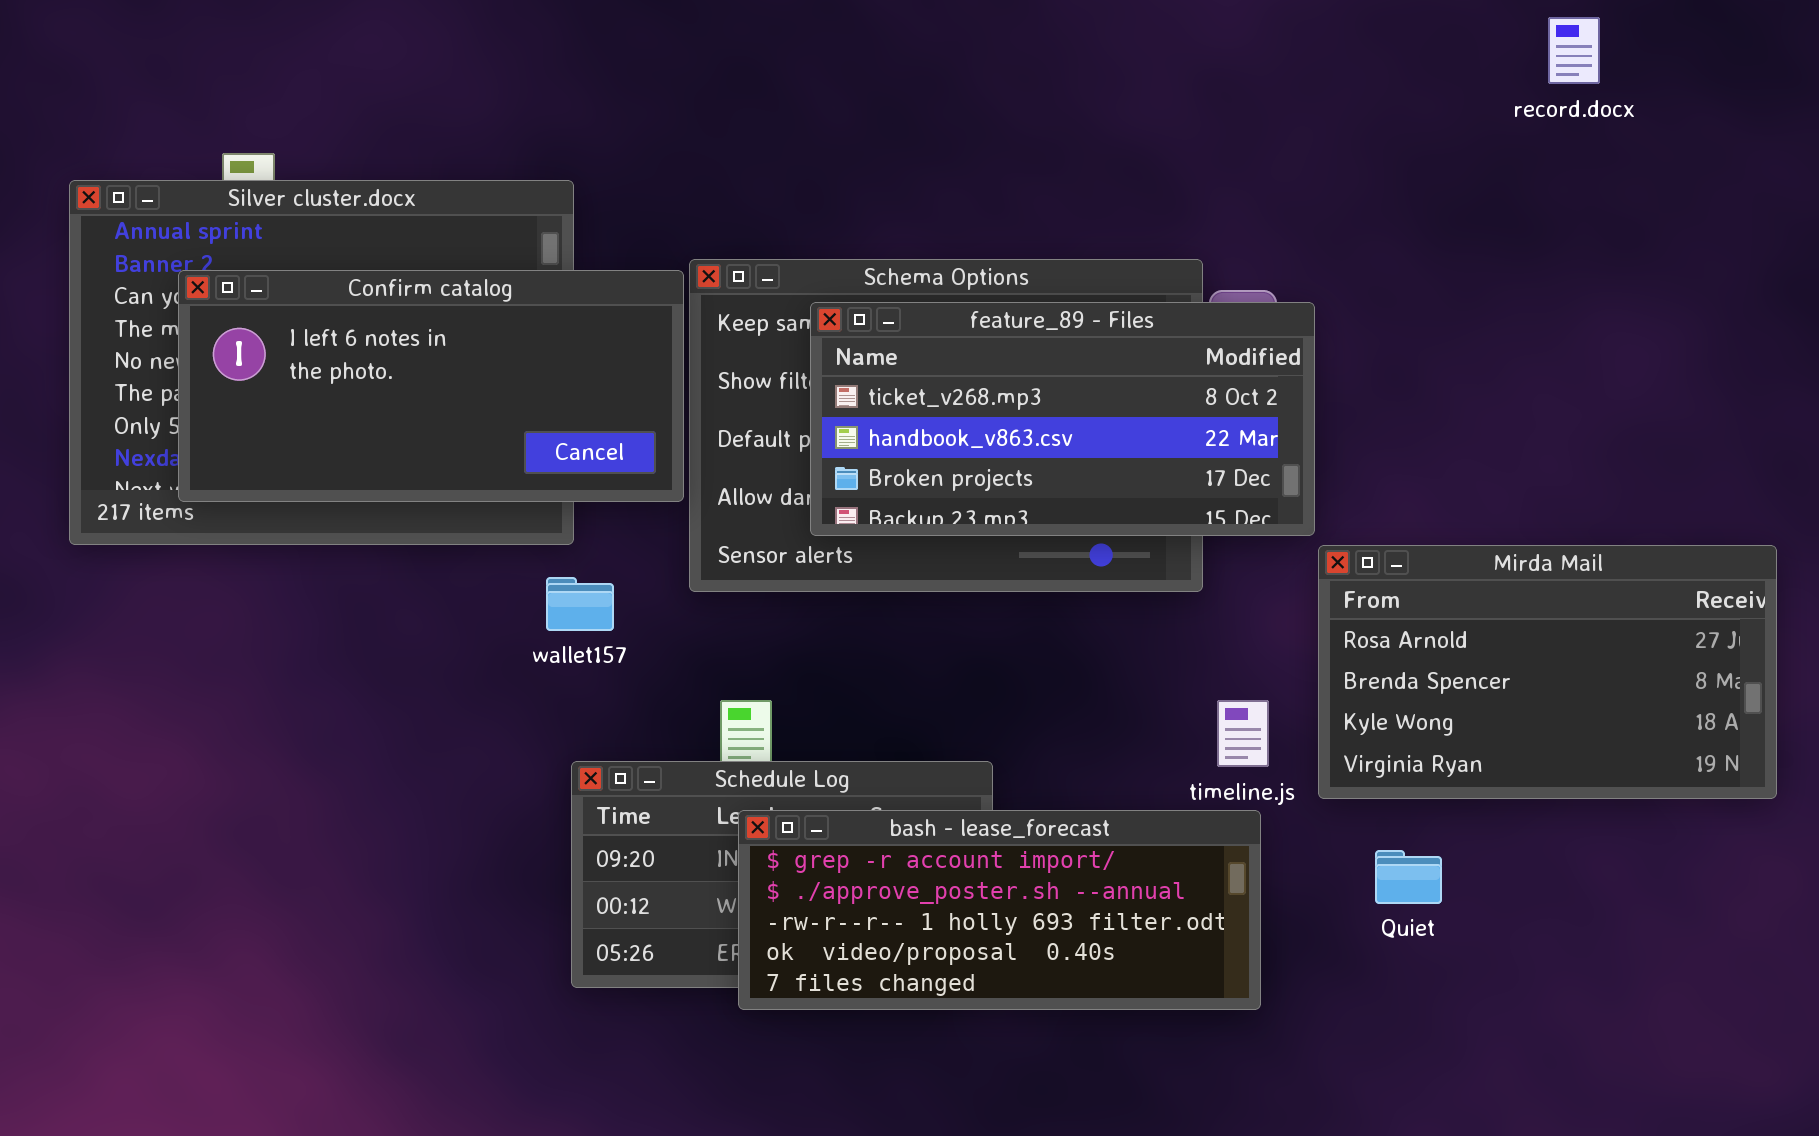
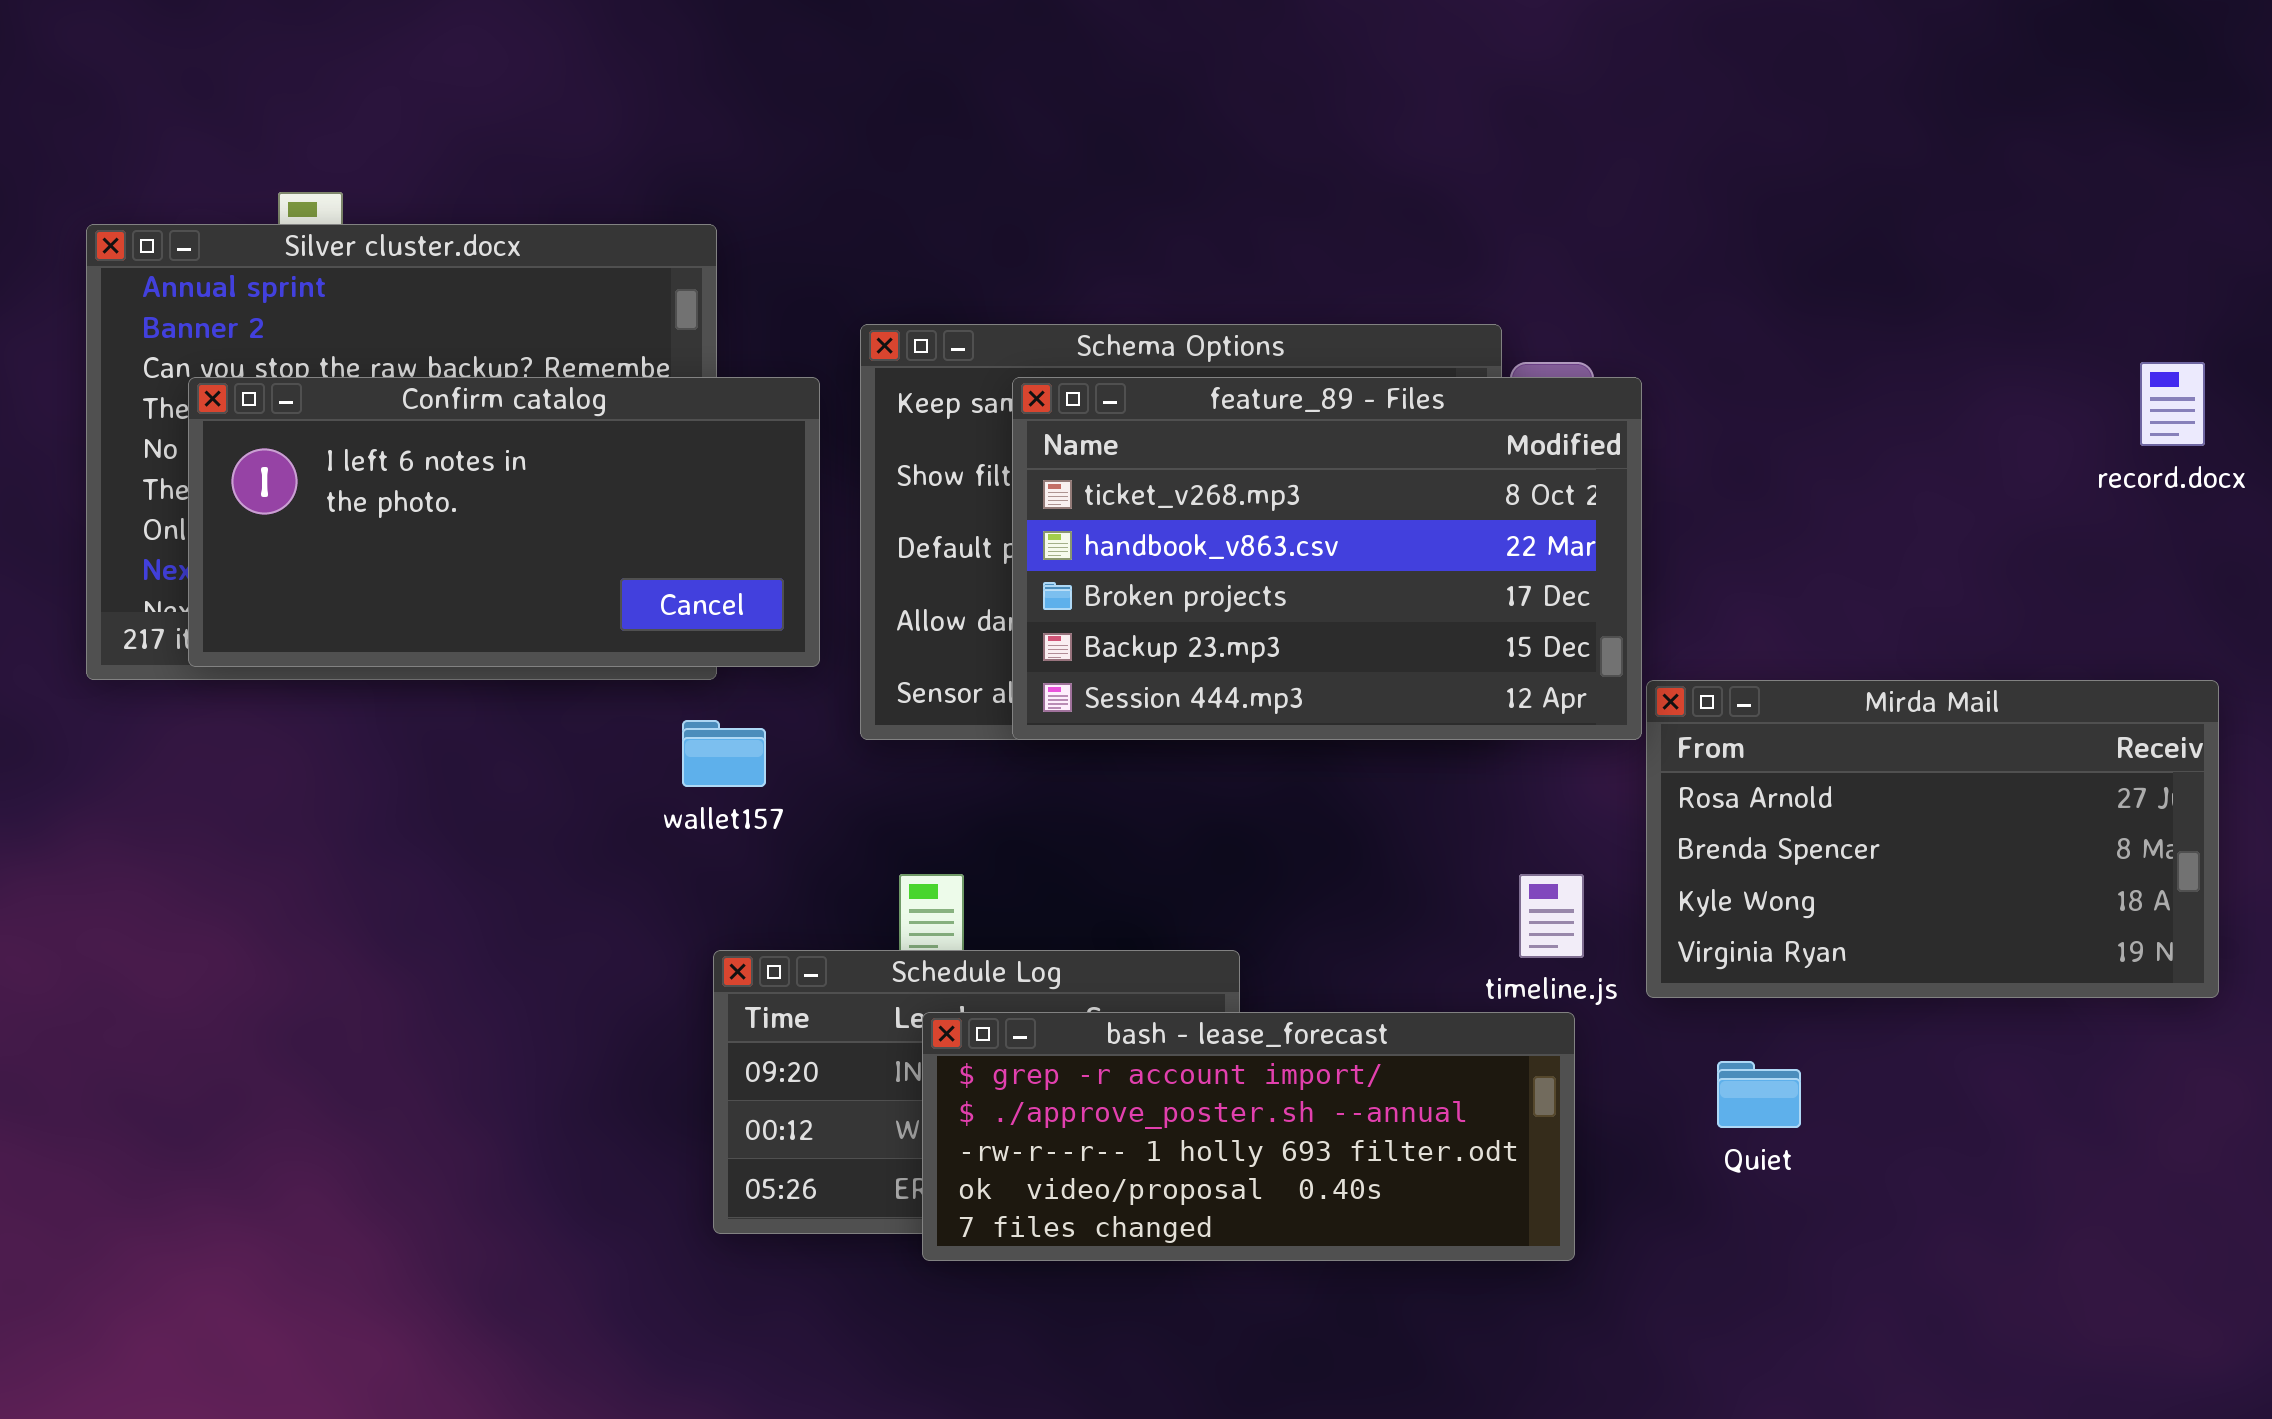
record.docx: [1548,17,1600,84] -> [2140,362,2205,446], moved
Confirm catalog: [178,270,684,502] -> [188,377,820,667], moved
feature_89 - Files: [810,302,1315,536] -> [1012,377,1642,740], resized

